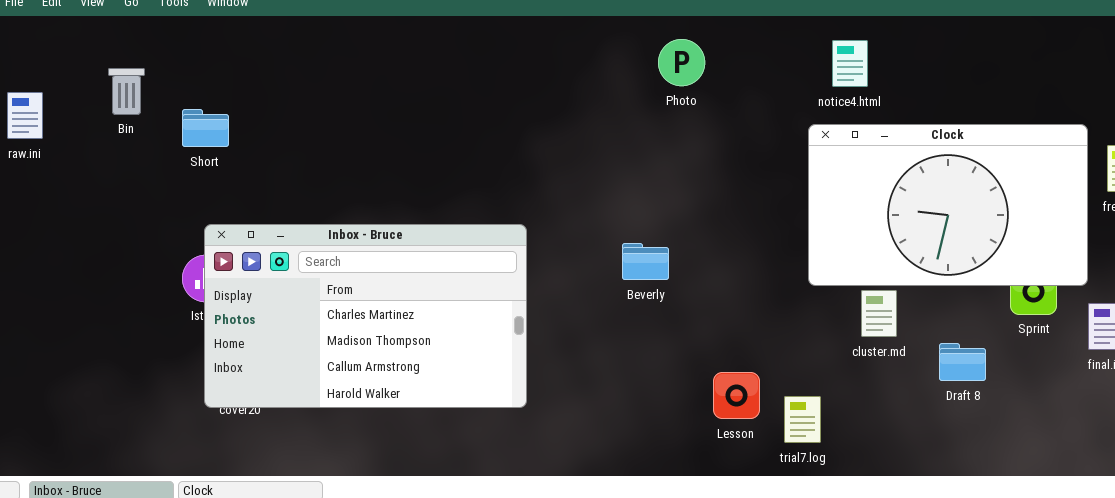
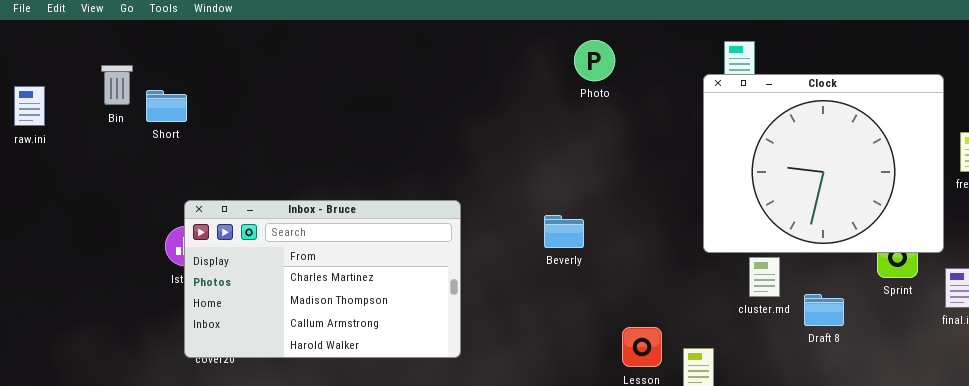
Short: [182,109,229,147] -> [146,90,187,122], moved
Clock: [808,124,1088,286] -> [703,74,944,253], resized
Draft 8: [939,343,986,381] -> [804,294,844,326], moved

